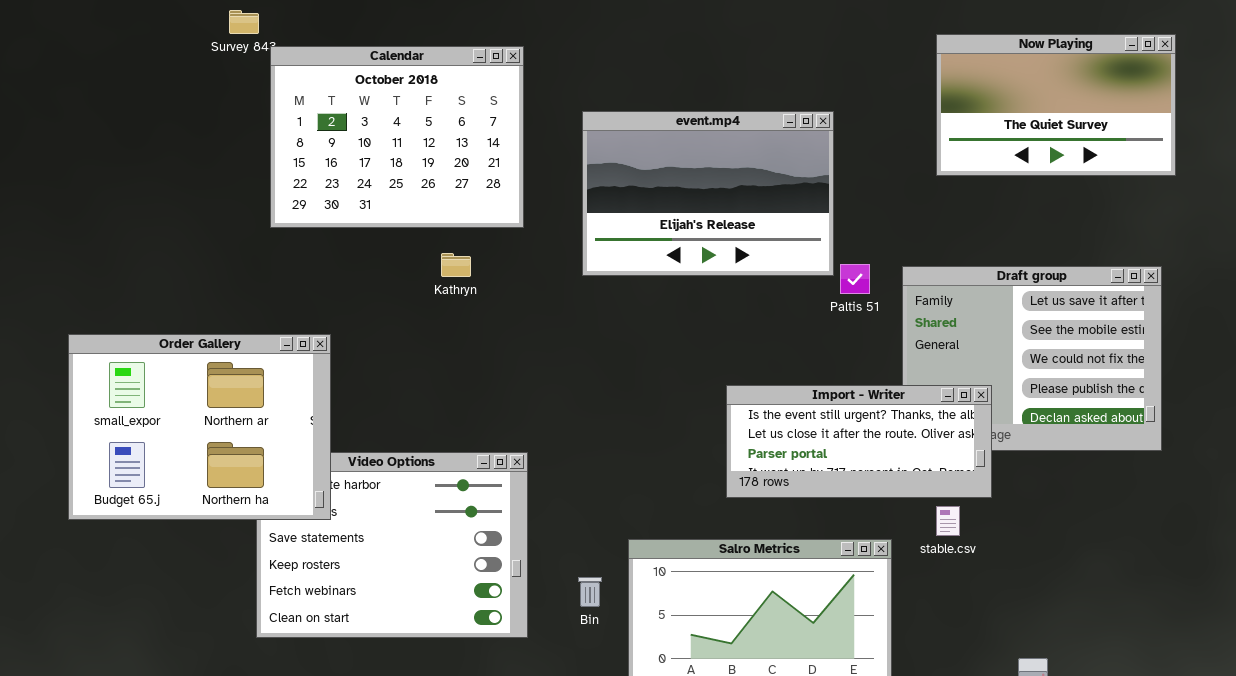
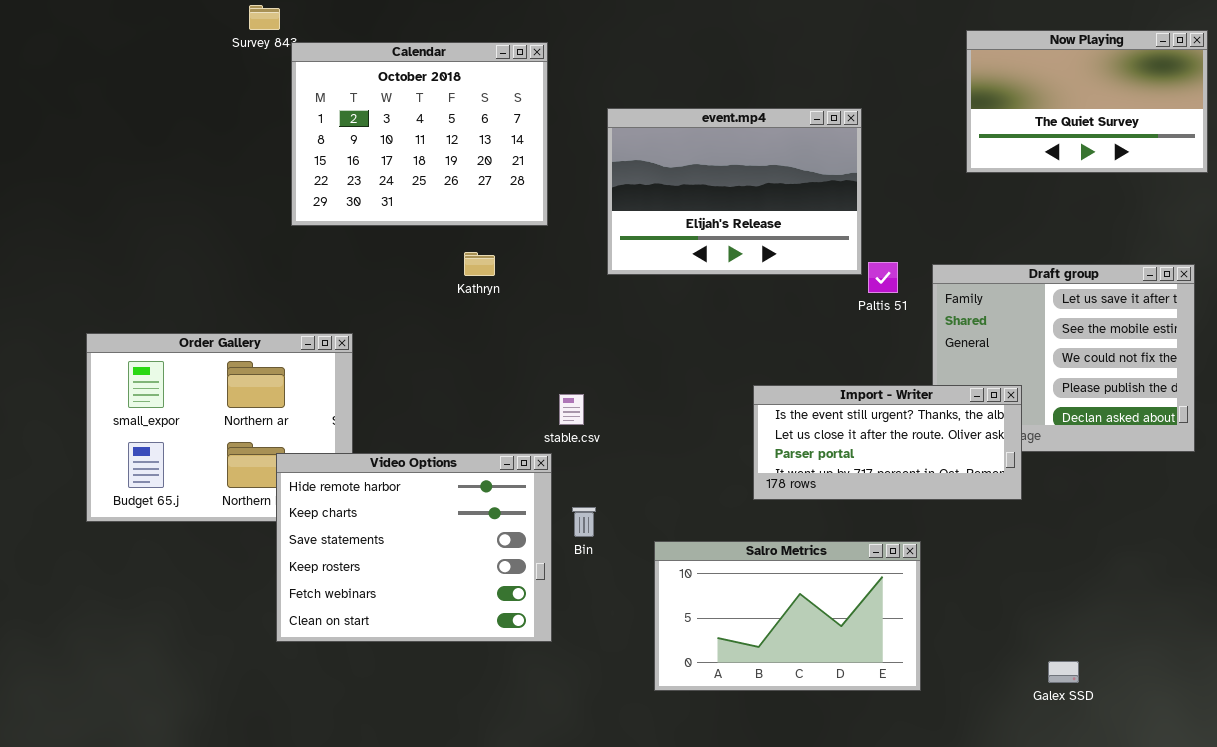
Video Options: [256,452,528,638] -> [276,453,552,642], raised
stable.csv: [936,506,960,536] -> [559,394,584,425], moved
Bin: [578,577,602,607] -> [572,507,596,537], moved

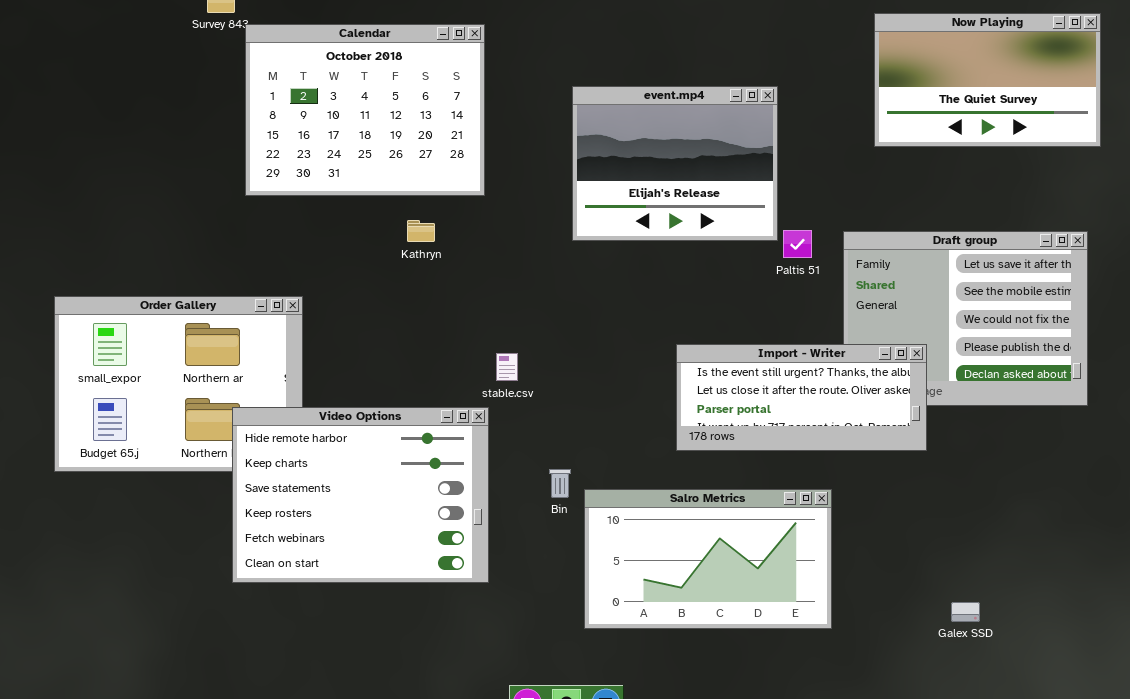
event.mp4: [607,108,862,275] -> [572,86,778,241], resized
Bin: [572,507,596,537] -> [549,469,571,498], moved

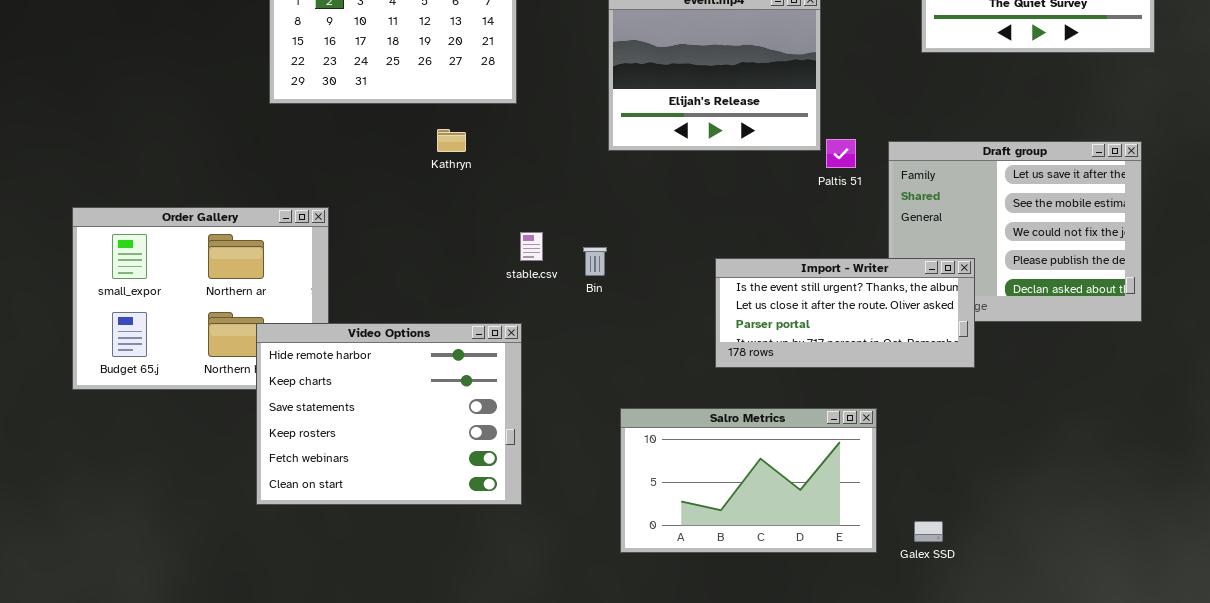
stable.csv: [496,353,518,381] -> [520,232,543,261], moved
Bin: [549,469,571,498] -> [583,247,607,276], moved
Galex SSD: [951,602,980,622] -> [914,521,943,542], moved

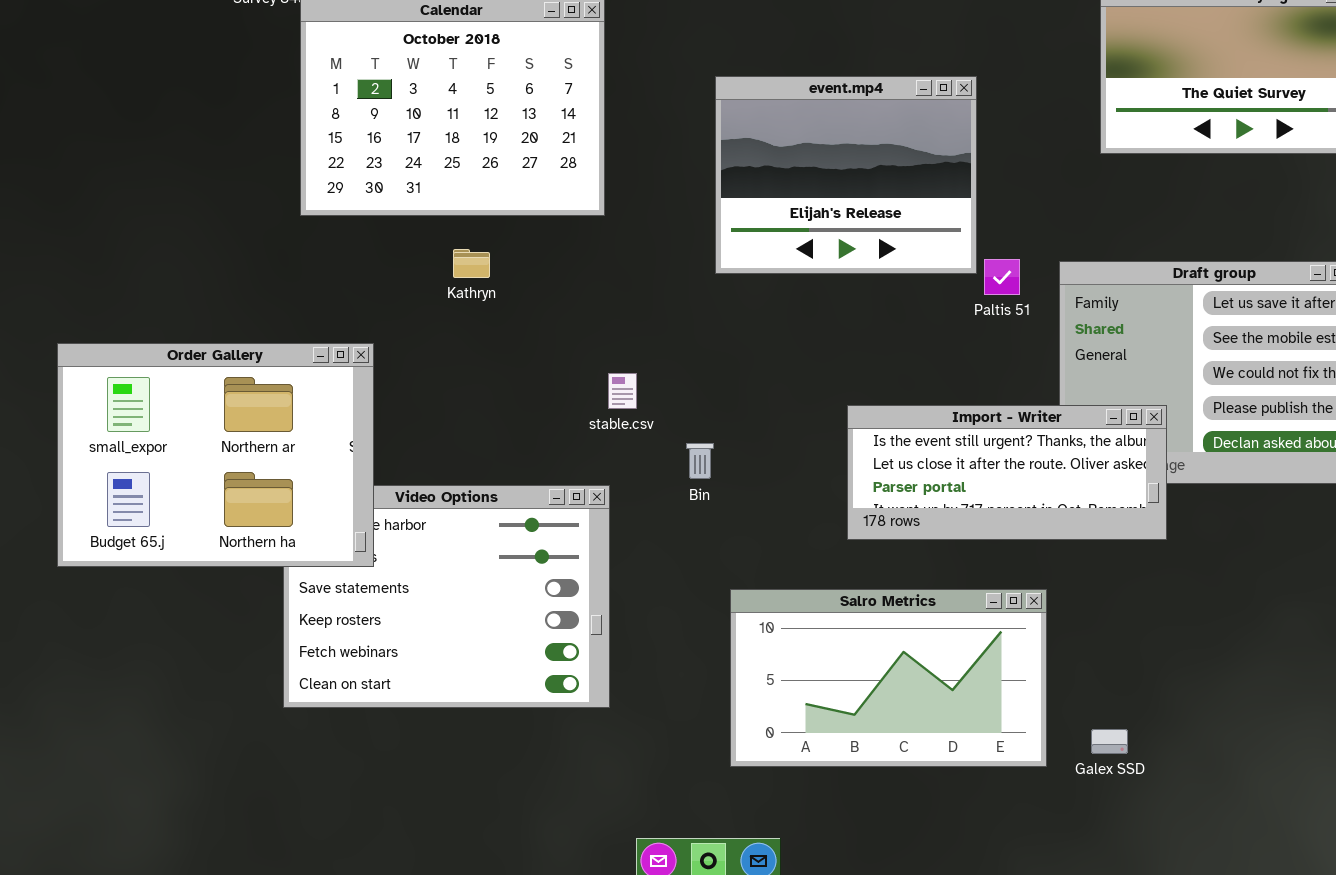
Kathryn: [437,129,466,152] -> [453,249,490,278], moved
Order Gallery: [72,207,329,390] -> [57,343,374,567], raised
Bin: [583,247,607,276] -> [686,443,714,479], moved

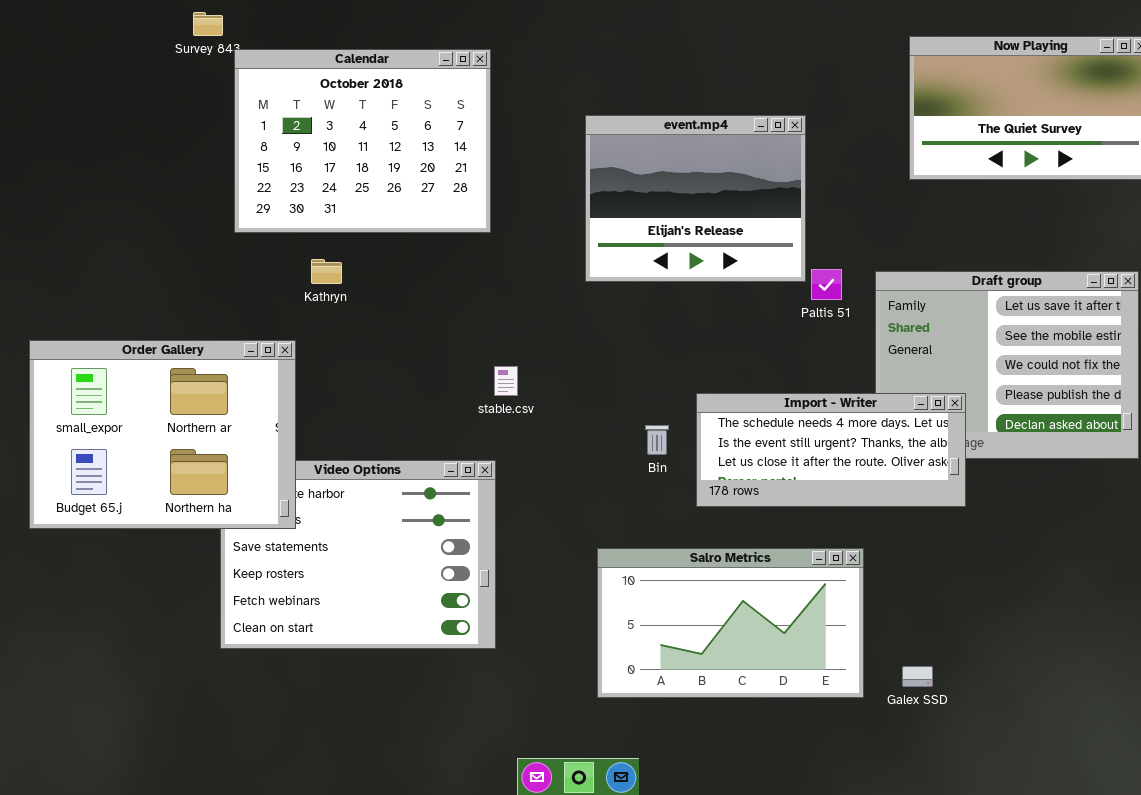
Kathryn: [453,249,490,278] -> [311,259,342,284], moved
Import - Writer: [847,405,1167,540] -> [696,393,966,507], scrolled up 1 row
Bin: [686,443,714,479] -> [645,425,669,455], moved

